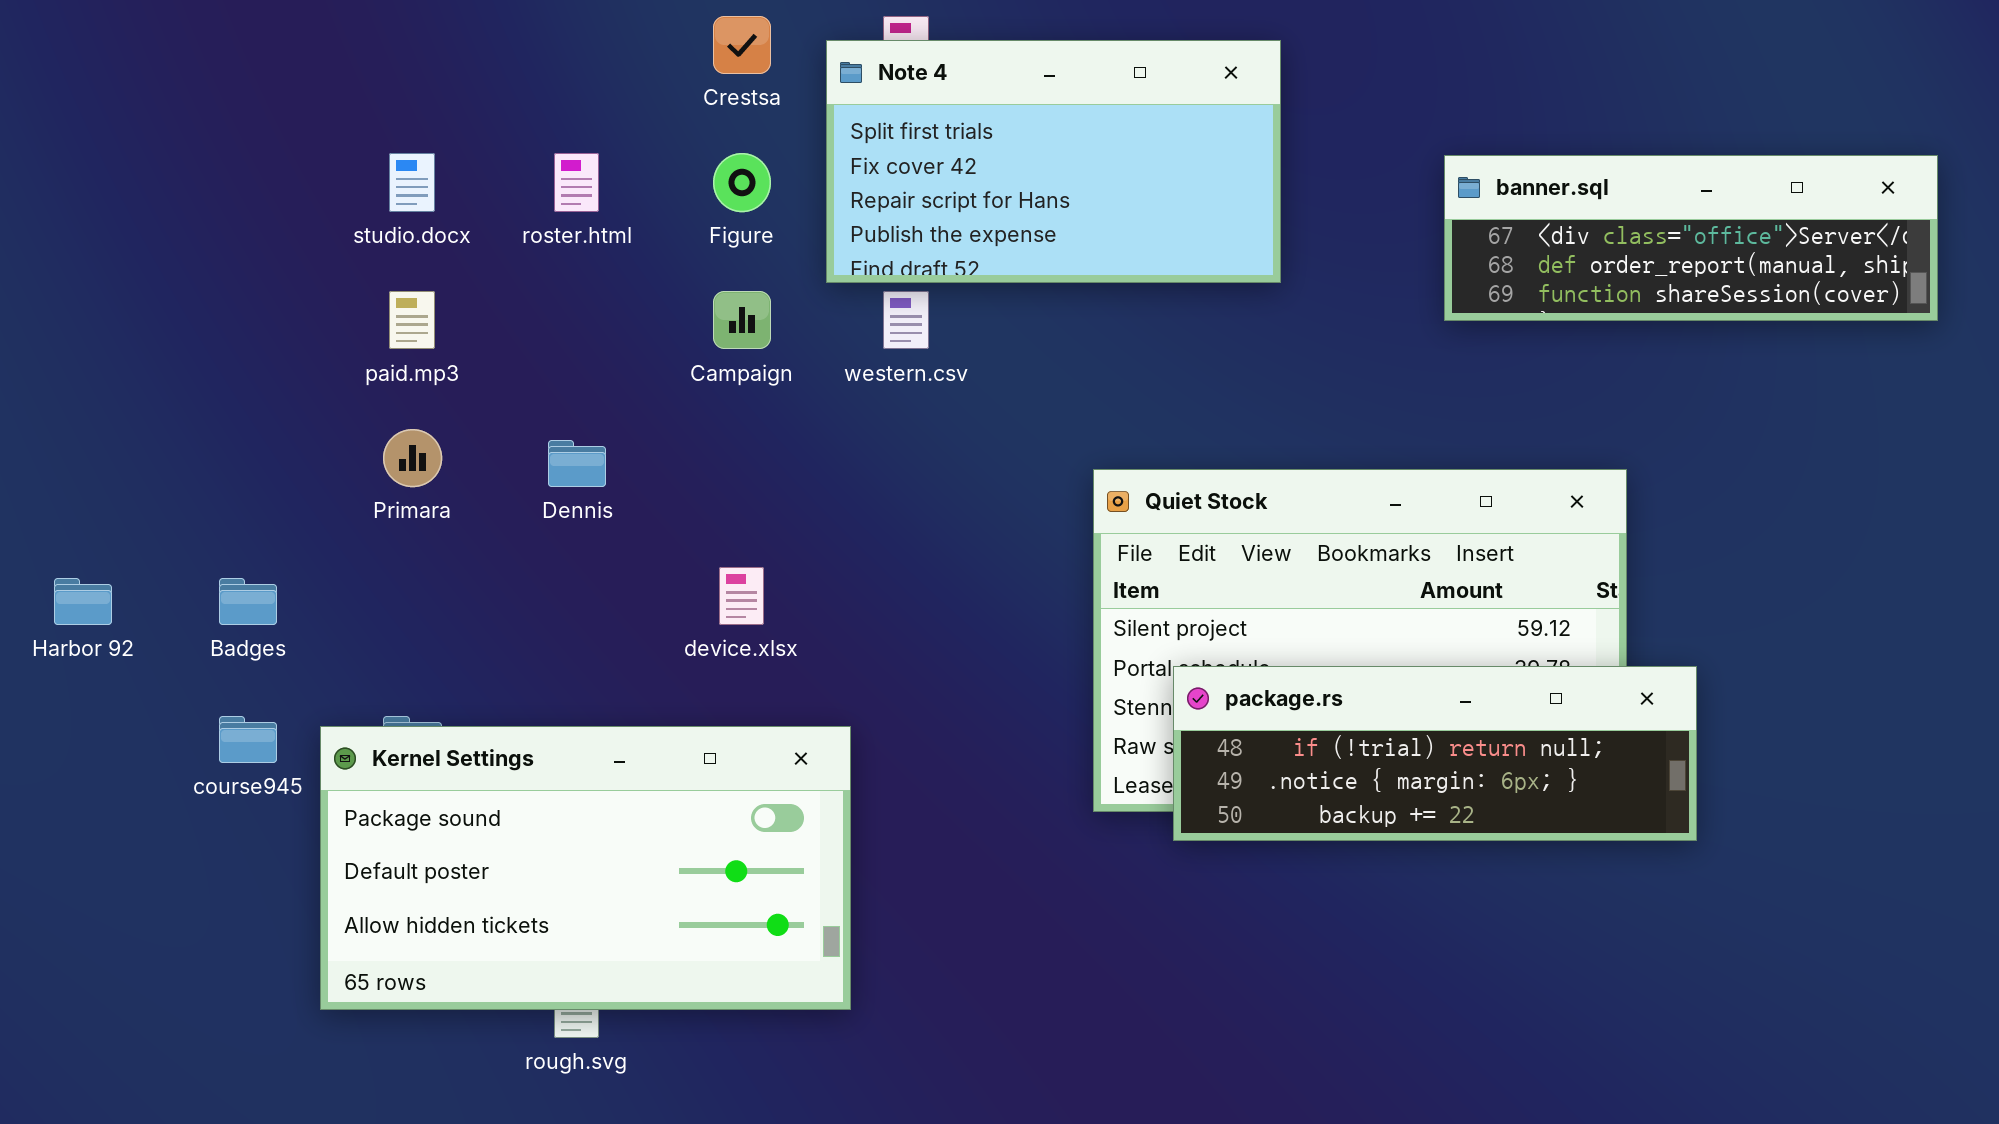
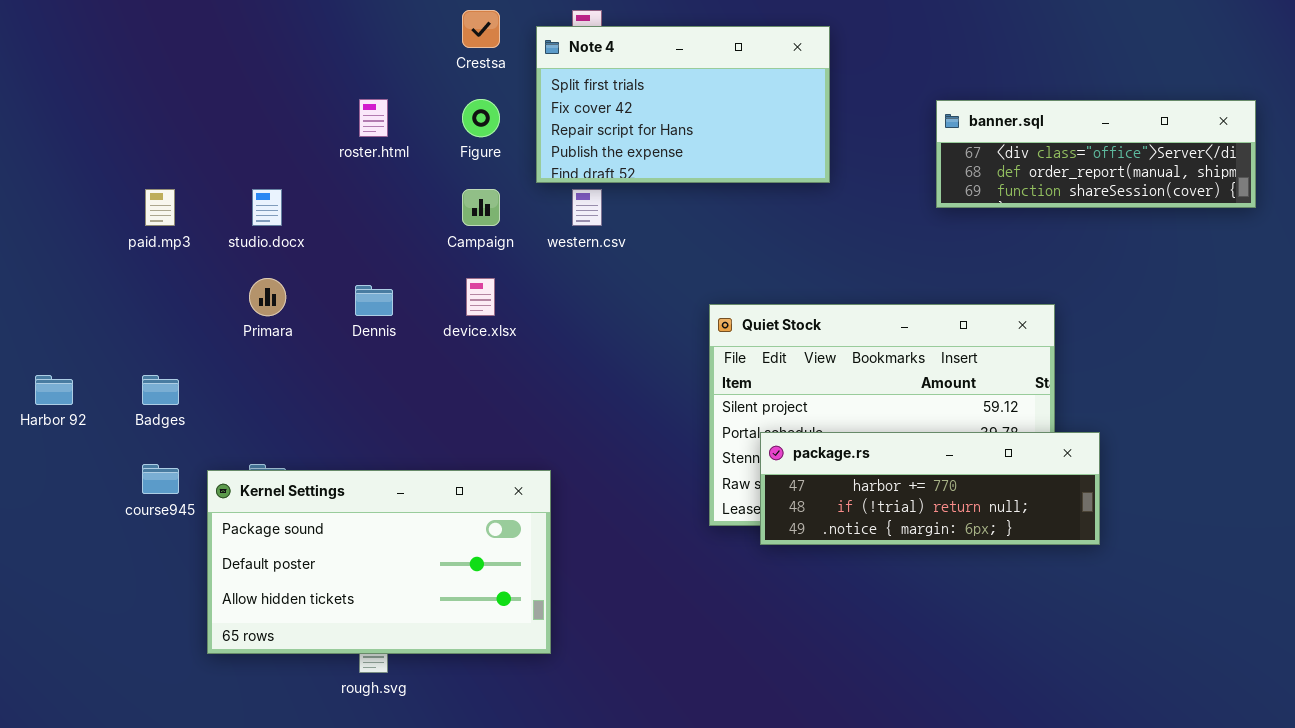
studio.docx: [389,153,435,212] -> [252,189,282,226], moved
paid.mp3: [389,291,435,349] -> [145,189,175,226], moved
device.xlsx: [719,567,764,625] -> [466,278,495,316], moved
package.rs: [1173,666,1697,841] -> [760,432,1100,545], scrolled up 1 row

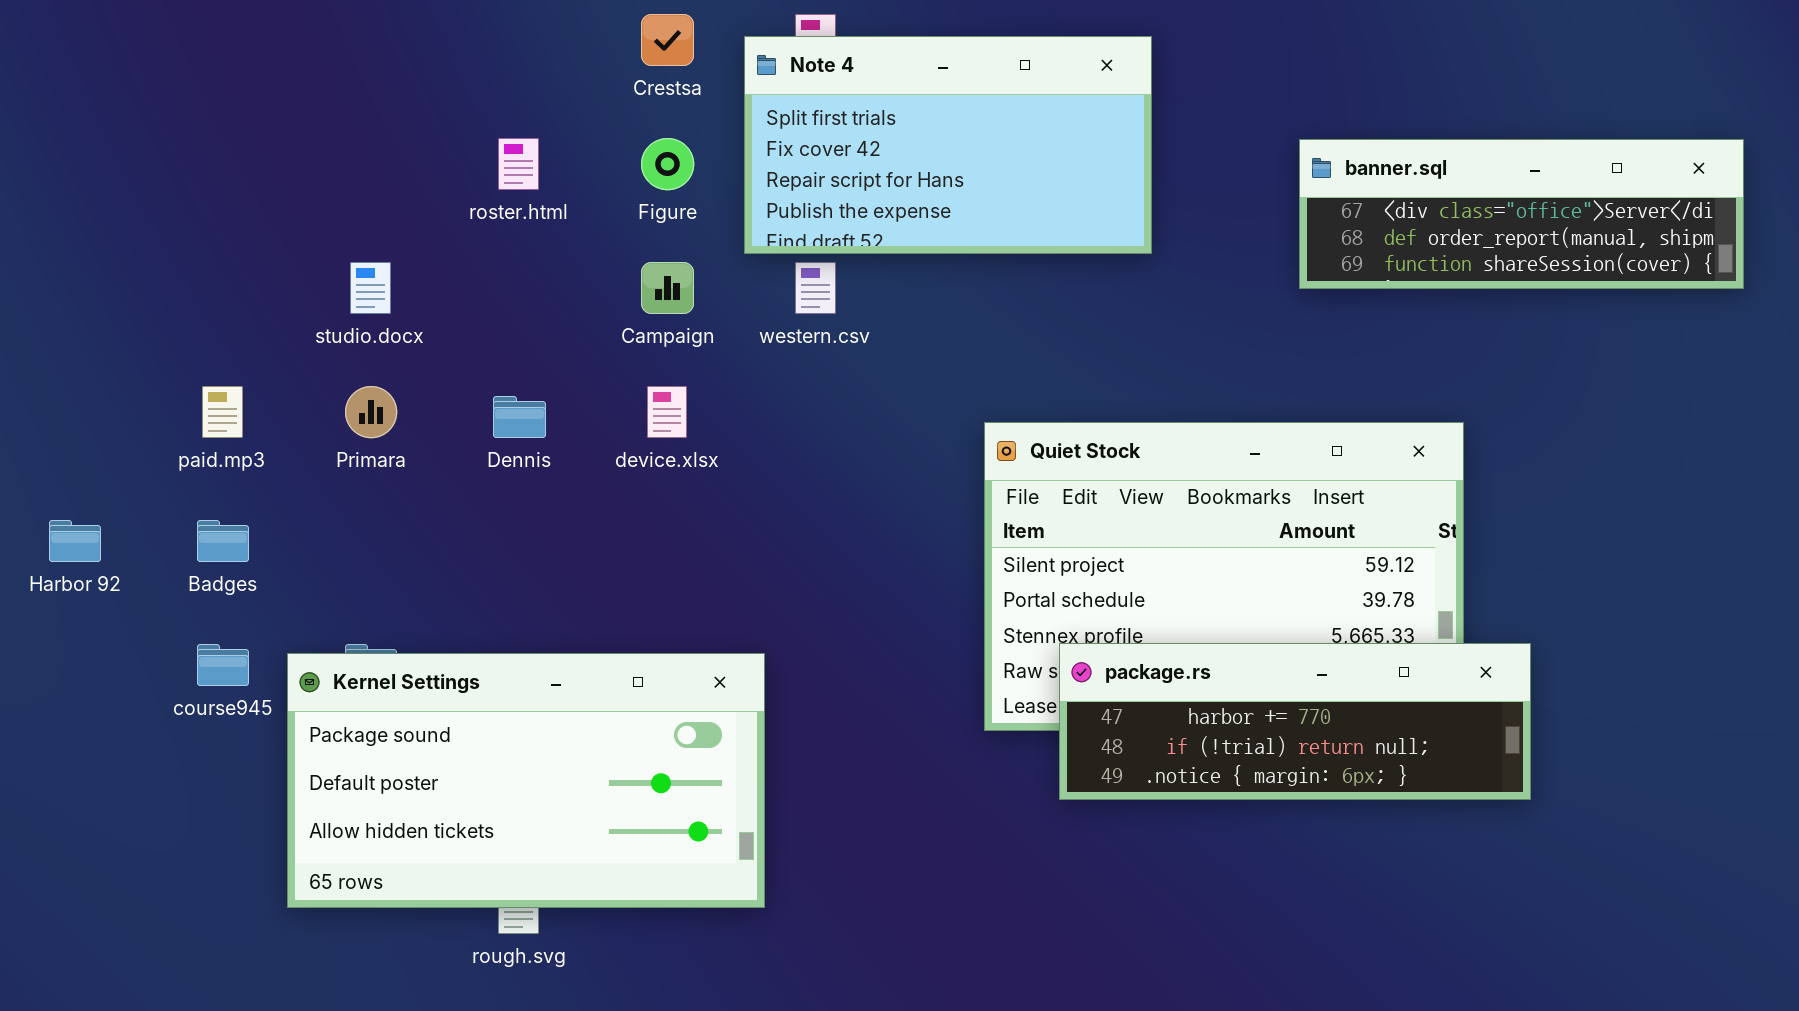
paid.mp3: [145,189,175,226] -> [202,386,243,438], moved
package.rs: [760,432,1100,545] -> [1059,643,1531,800], moved

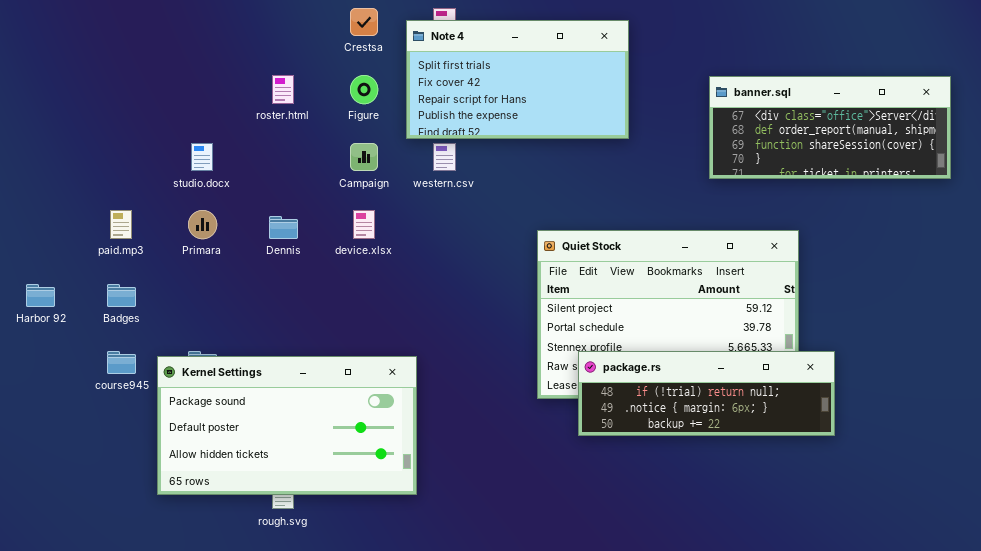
banner.sql: [1299,139,1744,289] -> [709,76,951,179], resized
package.rs: [1059,643,1531,800] -> [578,351,835,436], scrolled down 1 row

